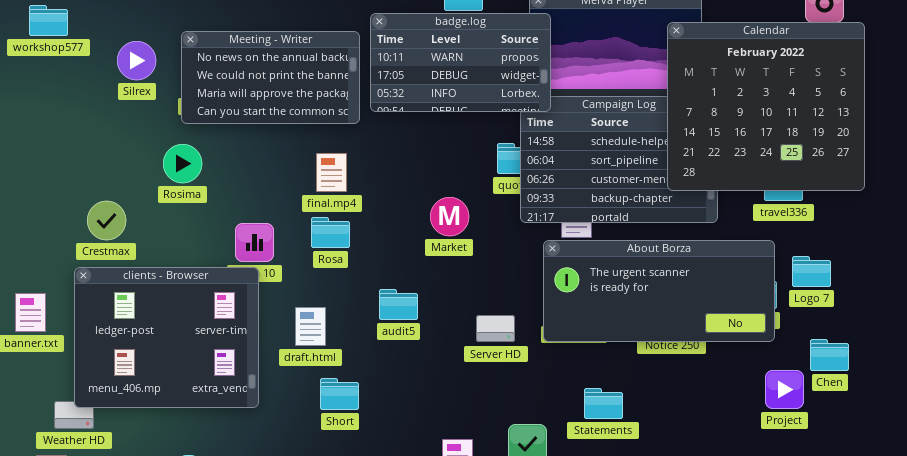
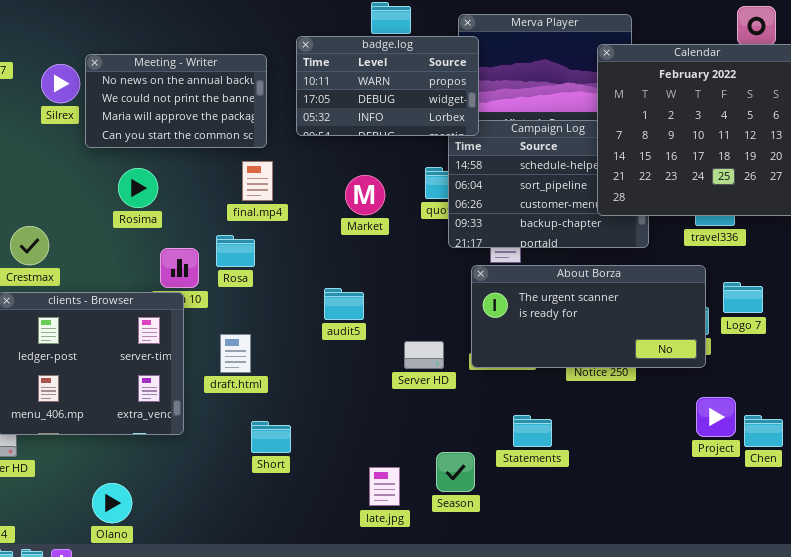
Meeting - Writer: [181,31,360,124] -> [85,54,267,148], moved
Rosima: [163,144,202,183] -> [118,168,158,208], moved
final.mp4: [316,153,347,192] -> [242,161,273,201], moved
Market: [430,197,469,236] -> [345,175,385,215], moved
Rosa: [311,217,350,248] -> [216,235,255,267], moved
audit5: [379,289,418,320] -> [324,288,364,320], moved
Chen: [810,339,849,371] -> [744,415,783,447], moved
Short: [320,378,359,410] -> [251,421,291,453], moved

